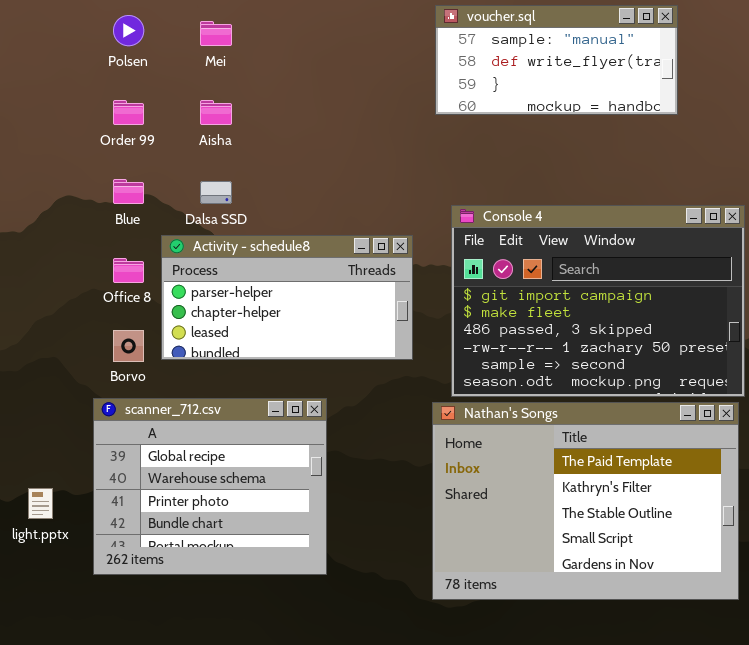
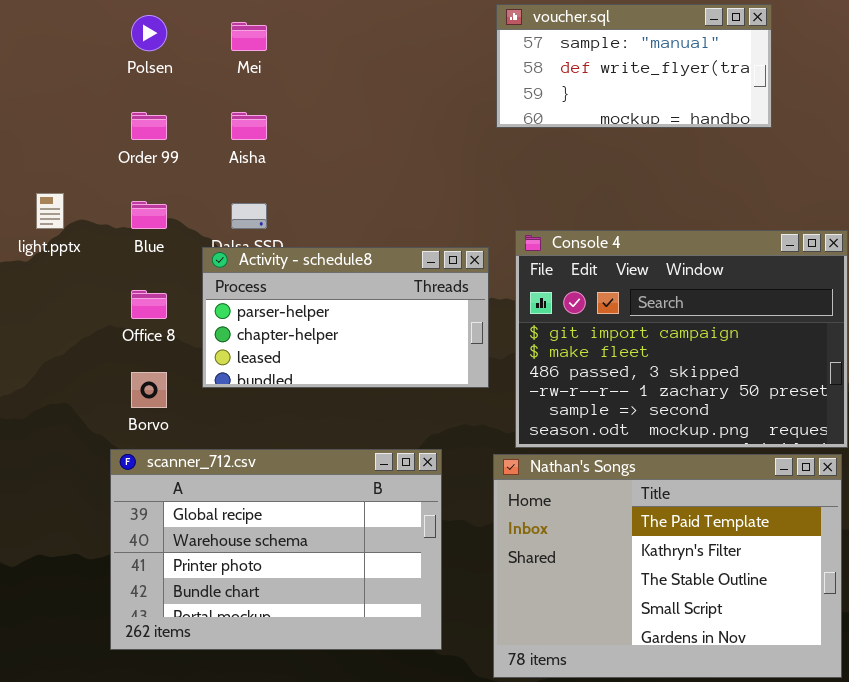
Activity - schedule8: [161,235,413,360] -> [202,247,489,388], moved
scanner_712.csv: [93,398,327,575] -> [110,449,442,650], resized
light.pptx: [28,488,53,519] -> [36,193,64,229], moved

